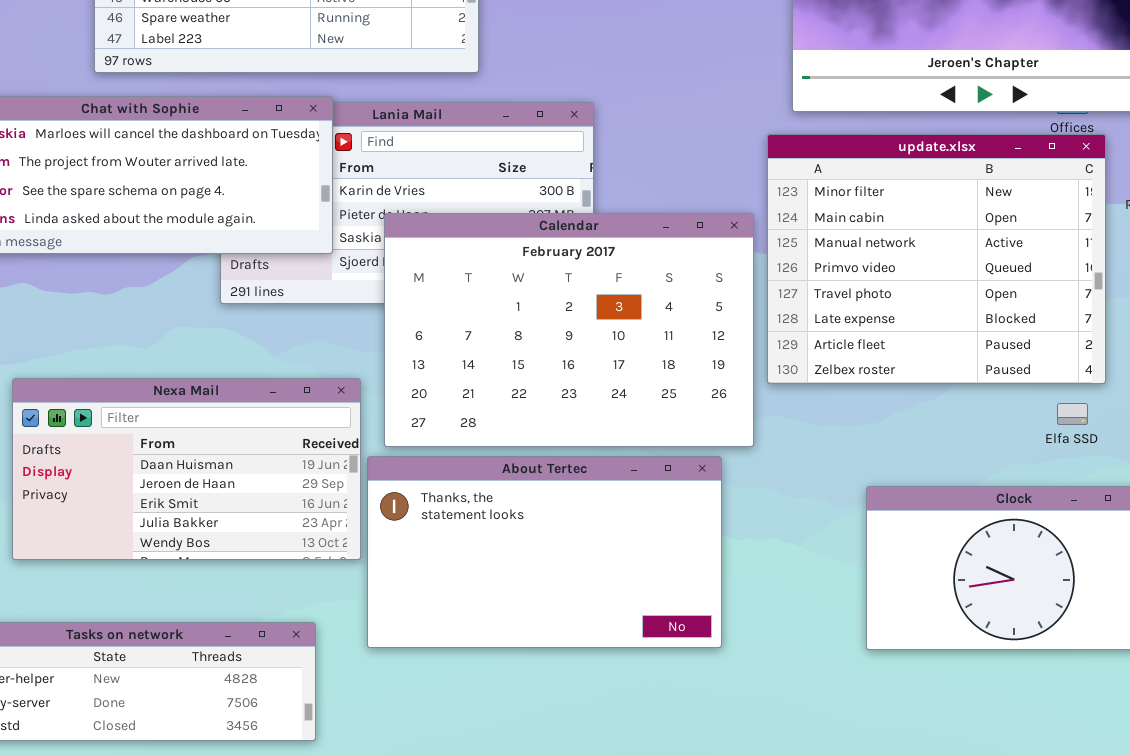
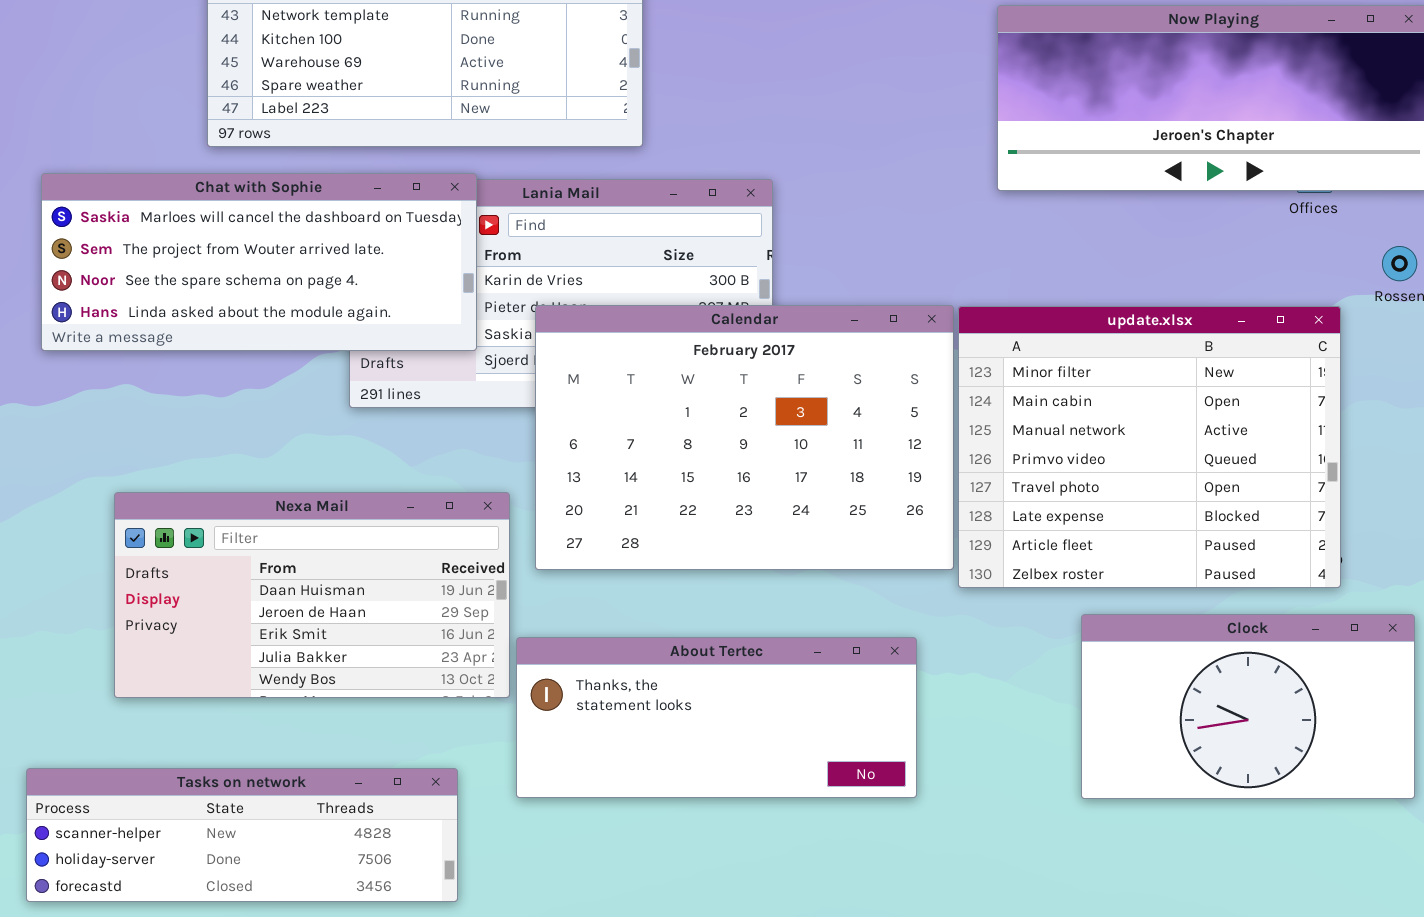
update.xlsx: [767,134,1106,384] -> [958,306,1341,588], moved
About Tertec: [367,456,722,648] -> [516,637,917,798], resized

